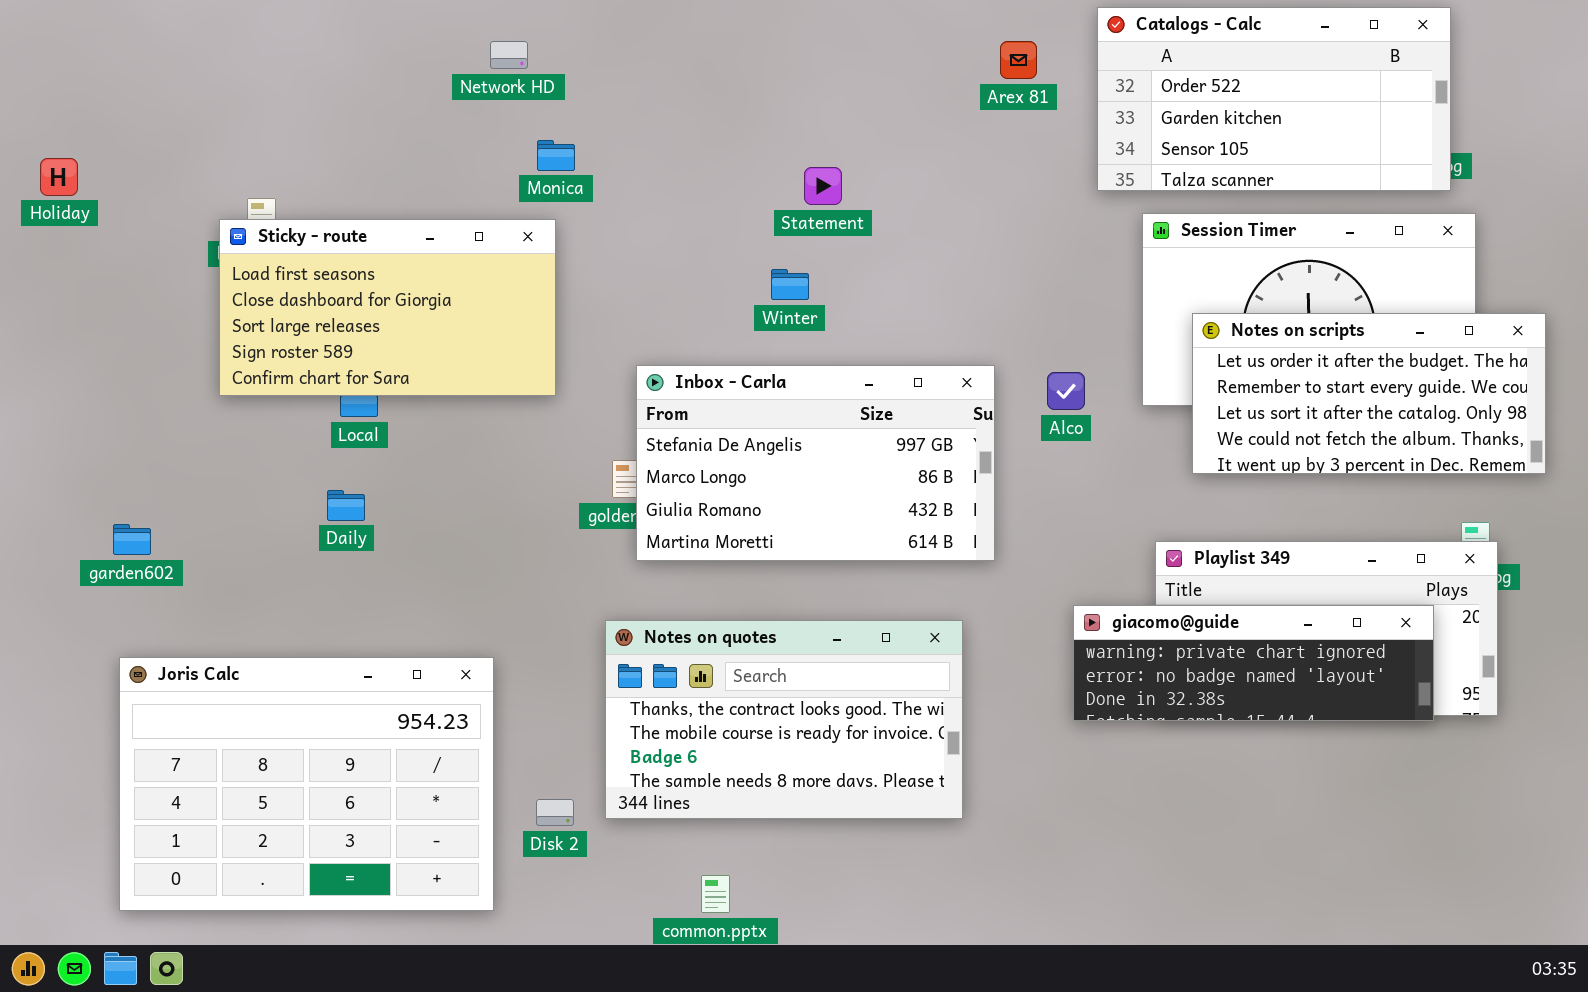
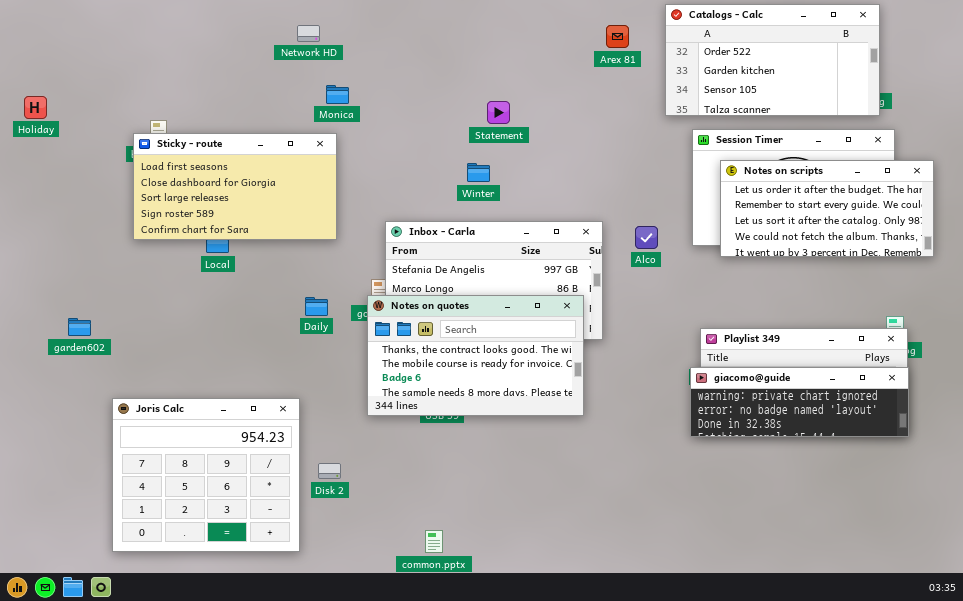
Notes on scripts: [1192,313,1546,474] -> [720,160,934,257], moved
Daily: [327,490,365,521] -> [305,297,328,316], moved
giacomo@guide: [1073,605,1434,721] -> [690,367,909,437], moved
Notes on quotes: [605,620,963,819] -> [367,295,584,416], moved
Joris Calc: [119,657,494,911] -> [112,398,300,552], resized
Disk 2: [536,799,574,826] -> [318,463,341,479], moved

